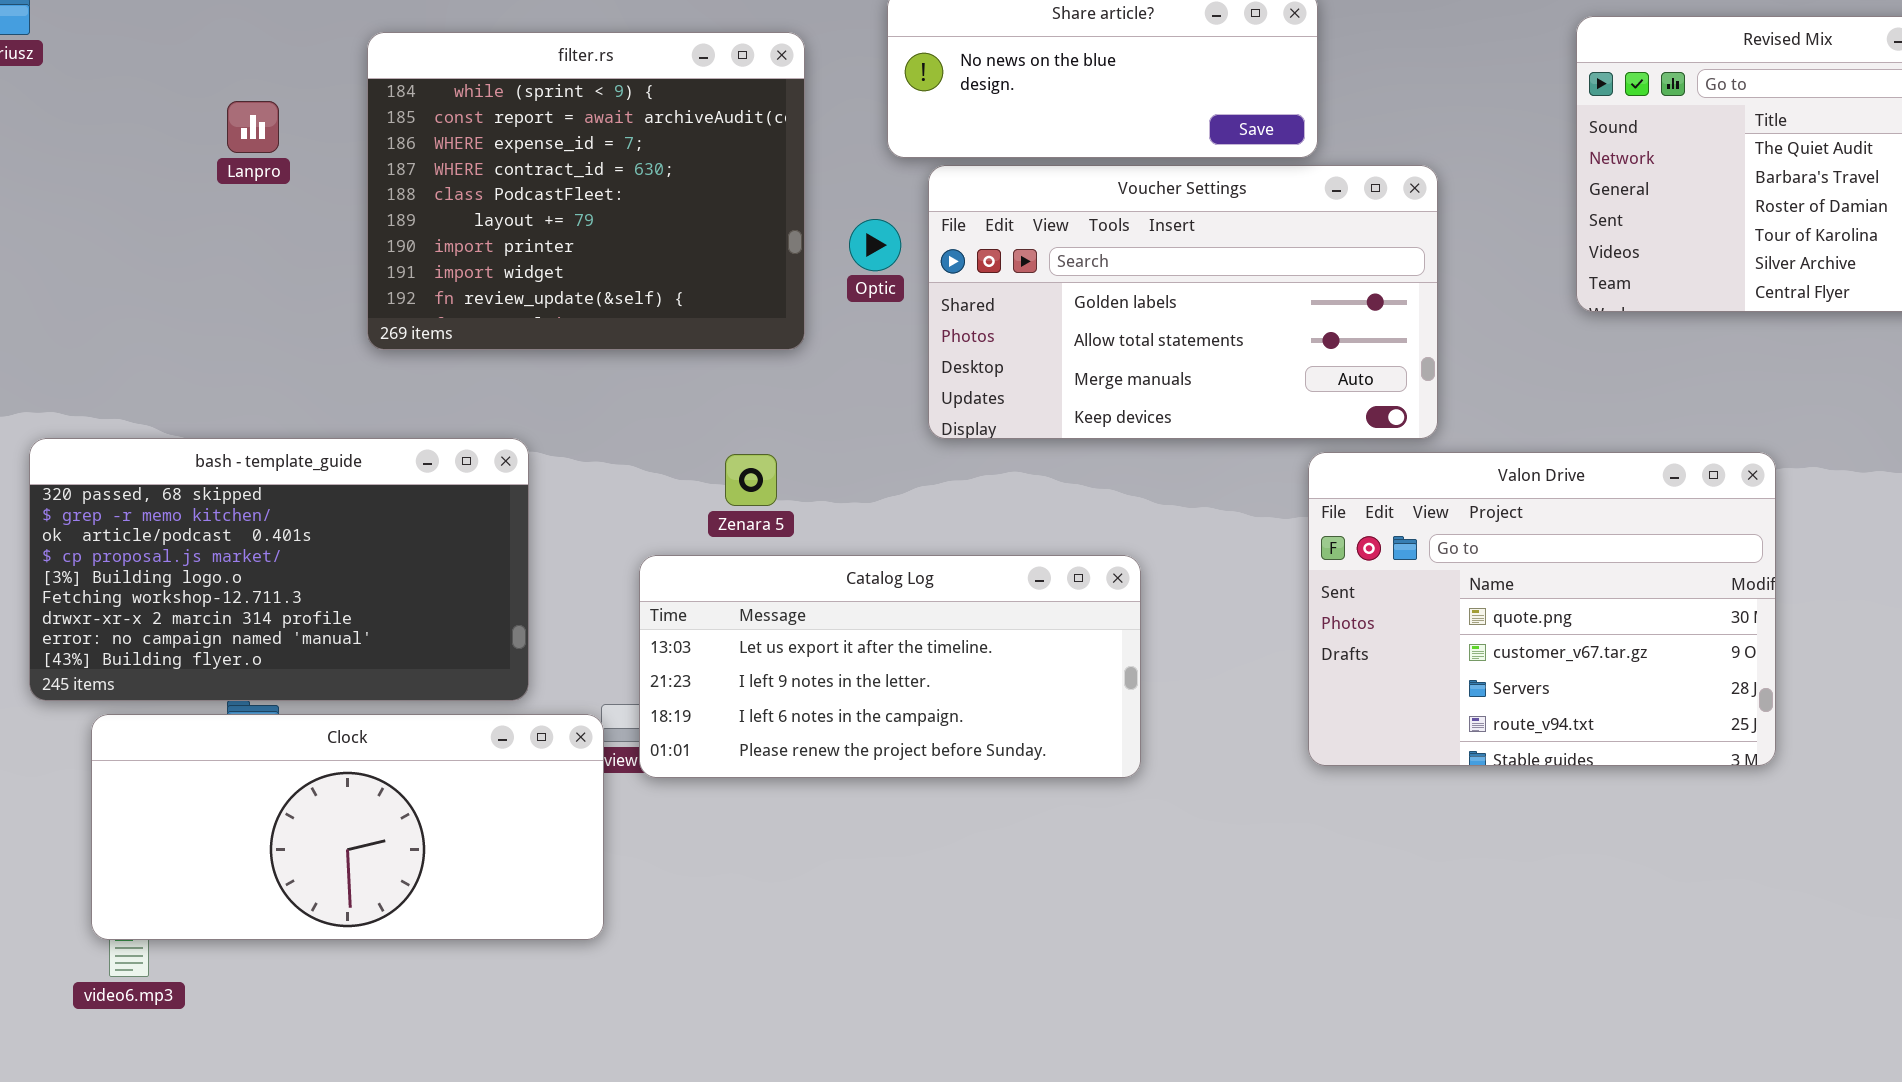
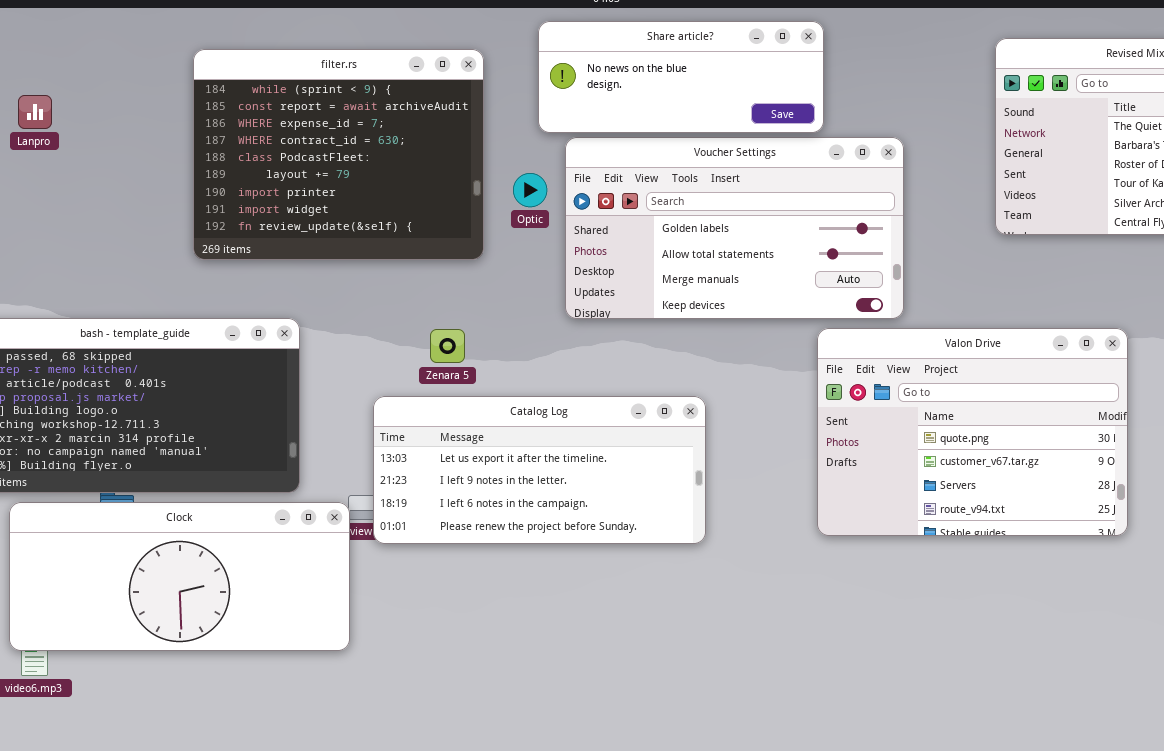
Lanpro: [227,101,279,153] -> [18,95,52,129], moved

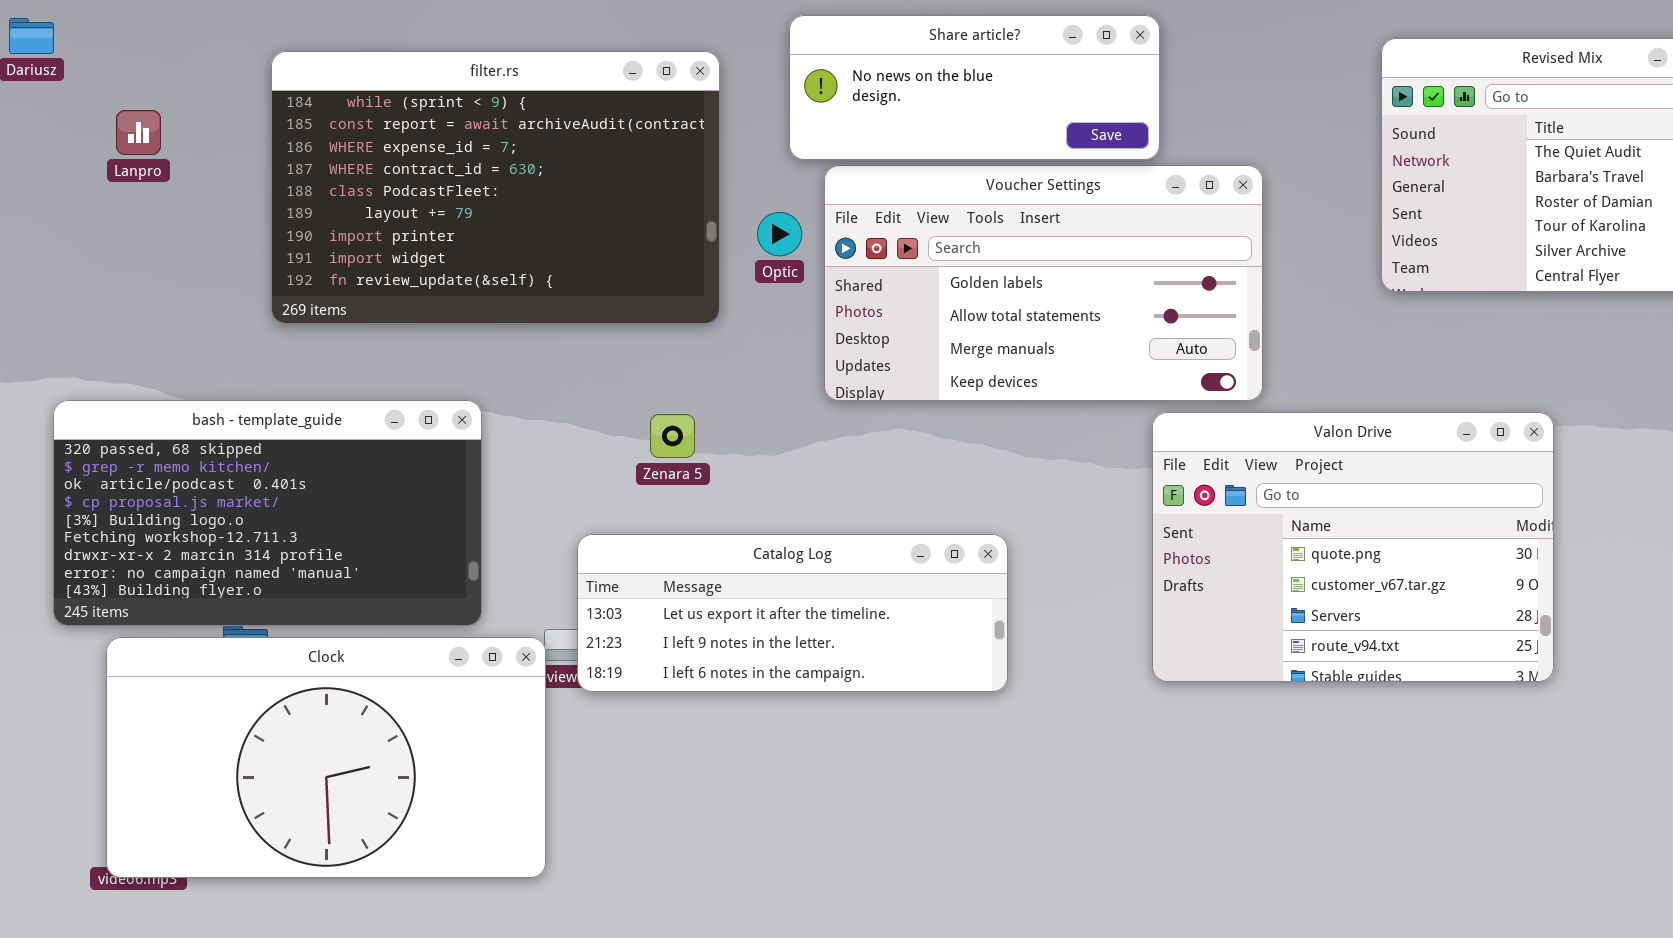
filter.rs: [193,49,484,260] -> [271,51,720,324], resized
Catalog Log: [373,396,706,544] -> [577,534,1008,692], resized
Clock: [9,502,350,651] -> [106,637,546,878], resized

